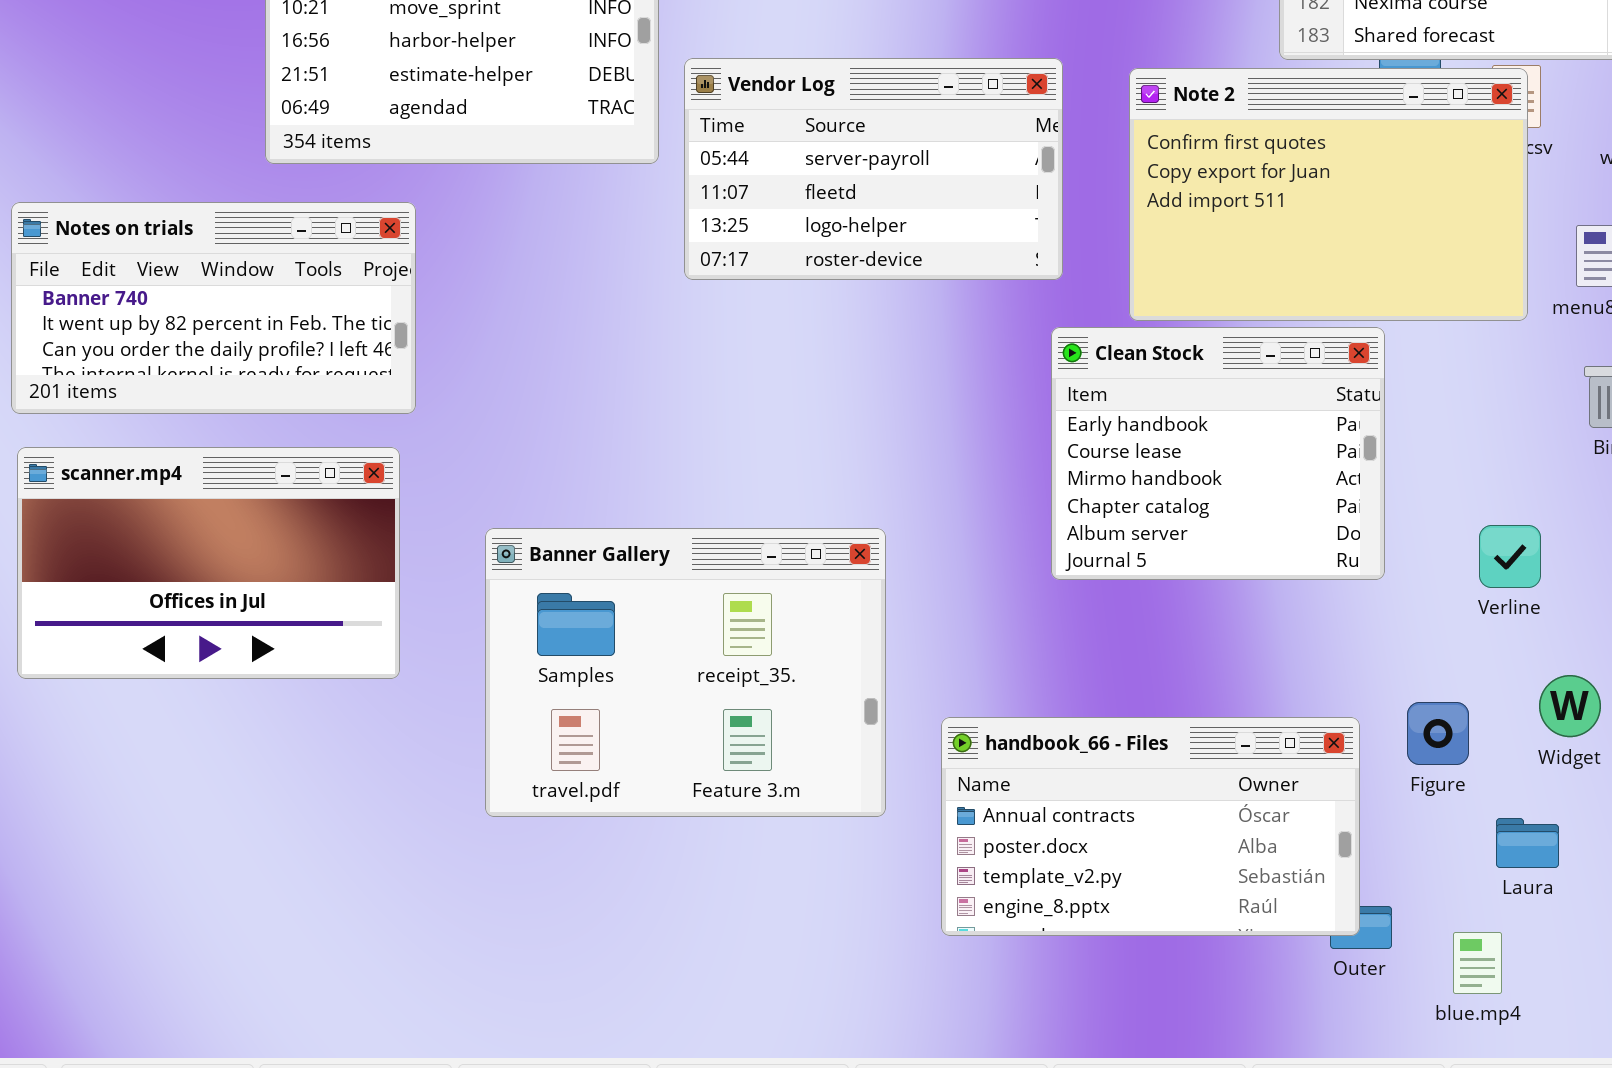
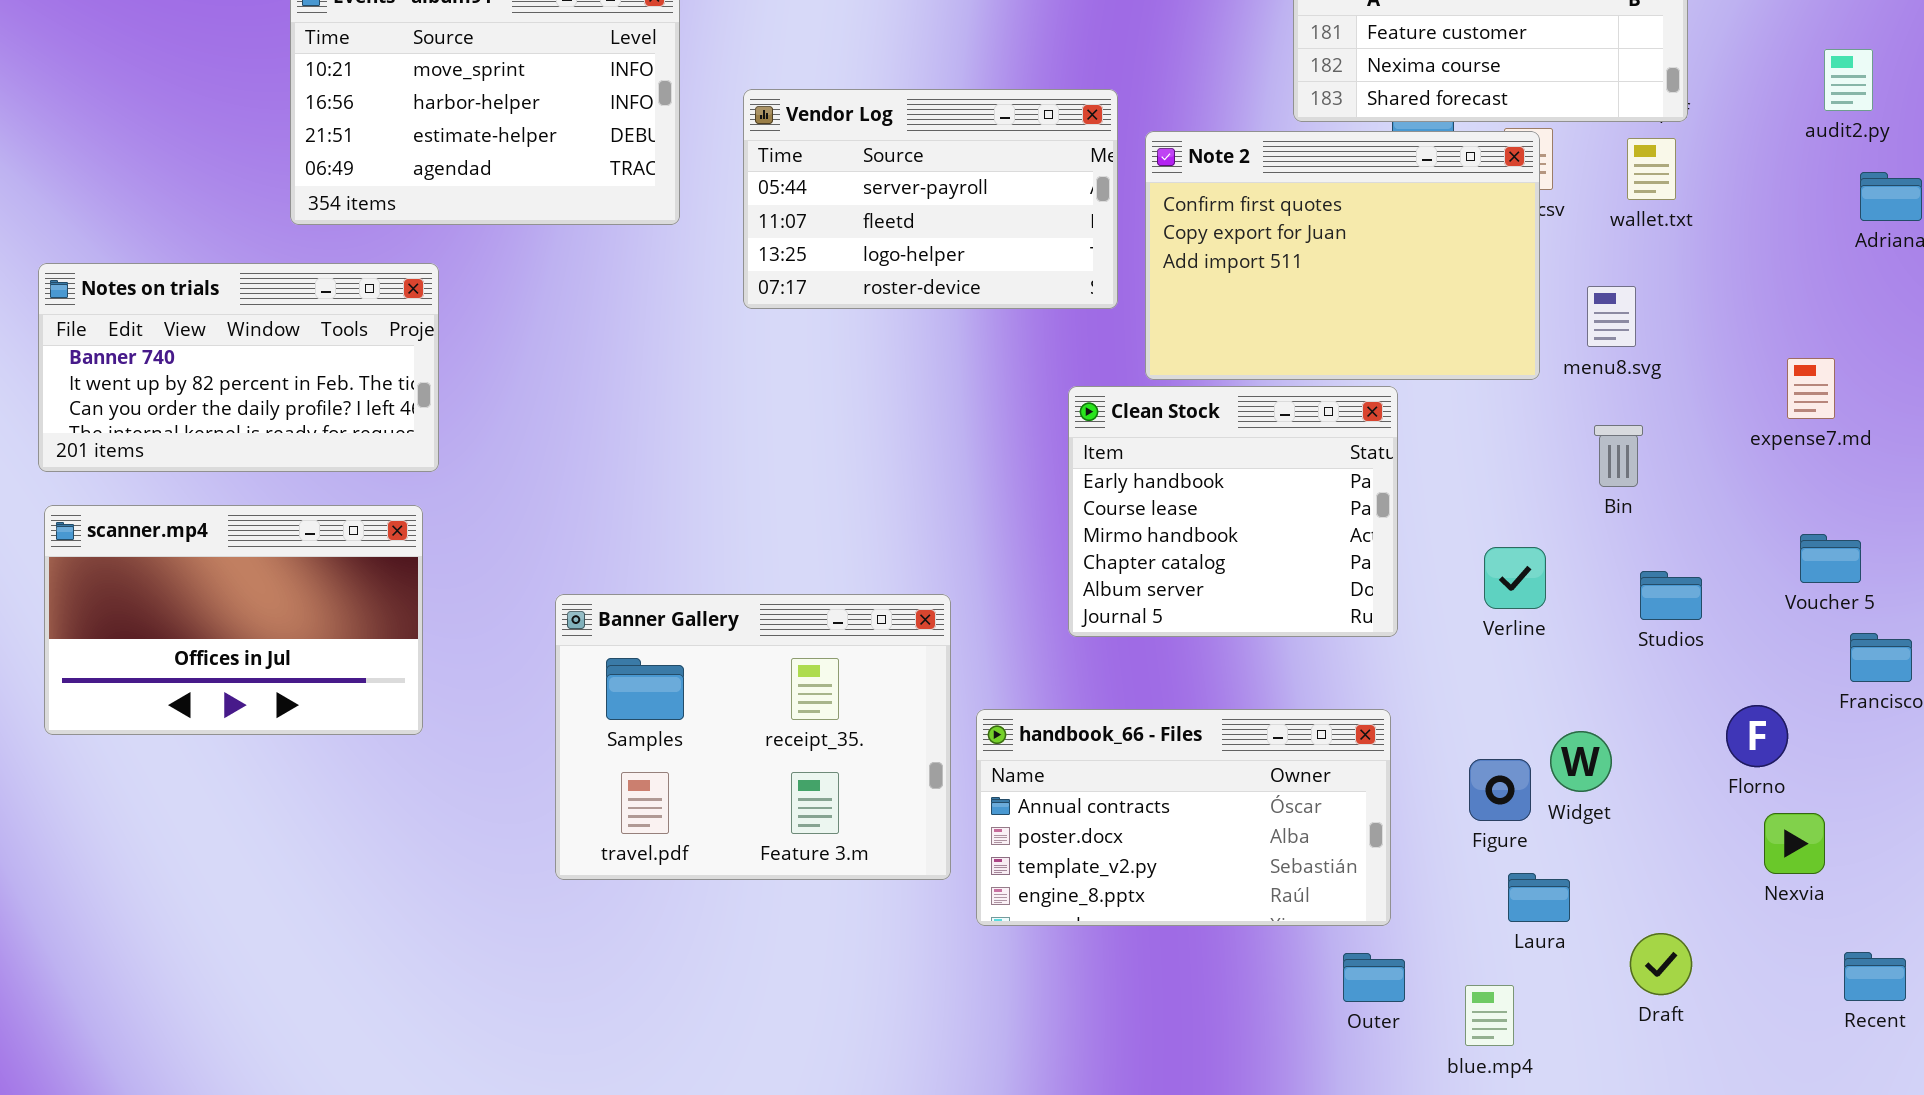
Vendor Log: [684,58,1063,280] -> [743,89,1118,309], moved
Verline: [1479,525,1541,588] -> [1484,547,1546,609], moved
Banner Gallery: [485,528,886,817] -> [555,594,951,880], moved
Figure: [1407,702,1469,765] -> [1469,759,1531,821], moved
handbook_66 - Files: [941,717,1360,936] -> [976,709,1391,926], moved

